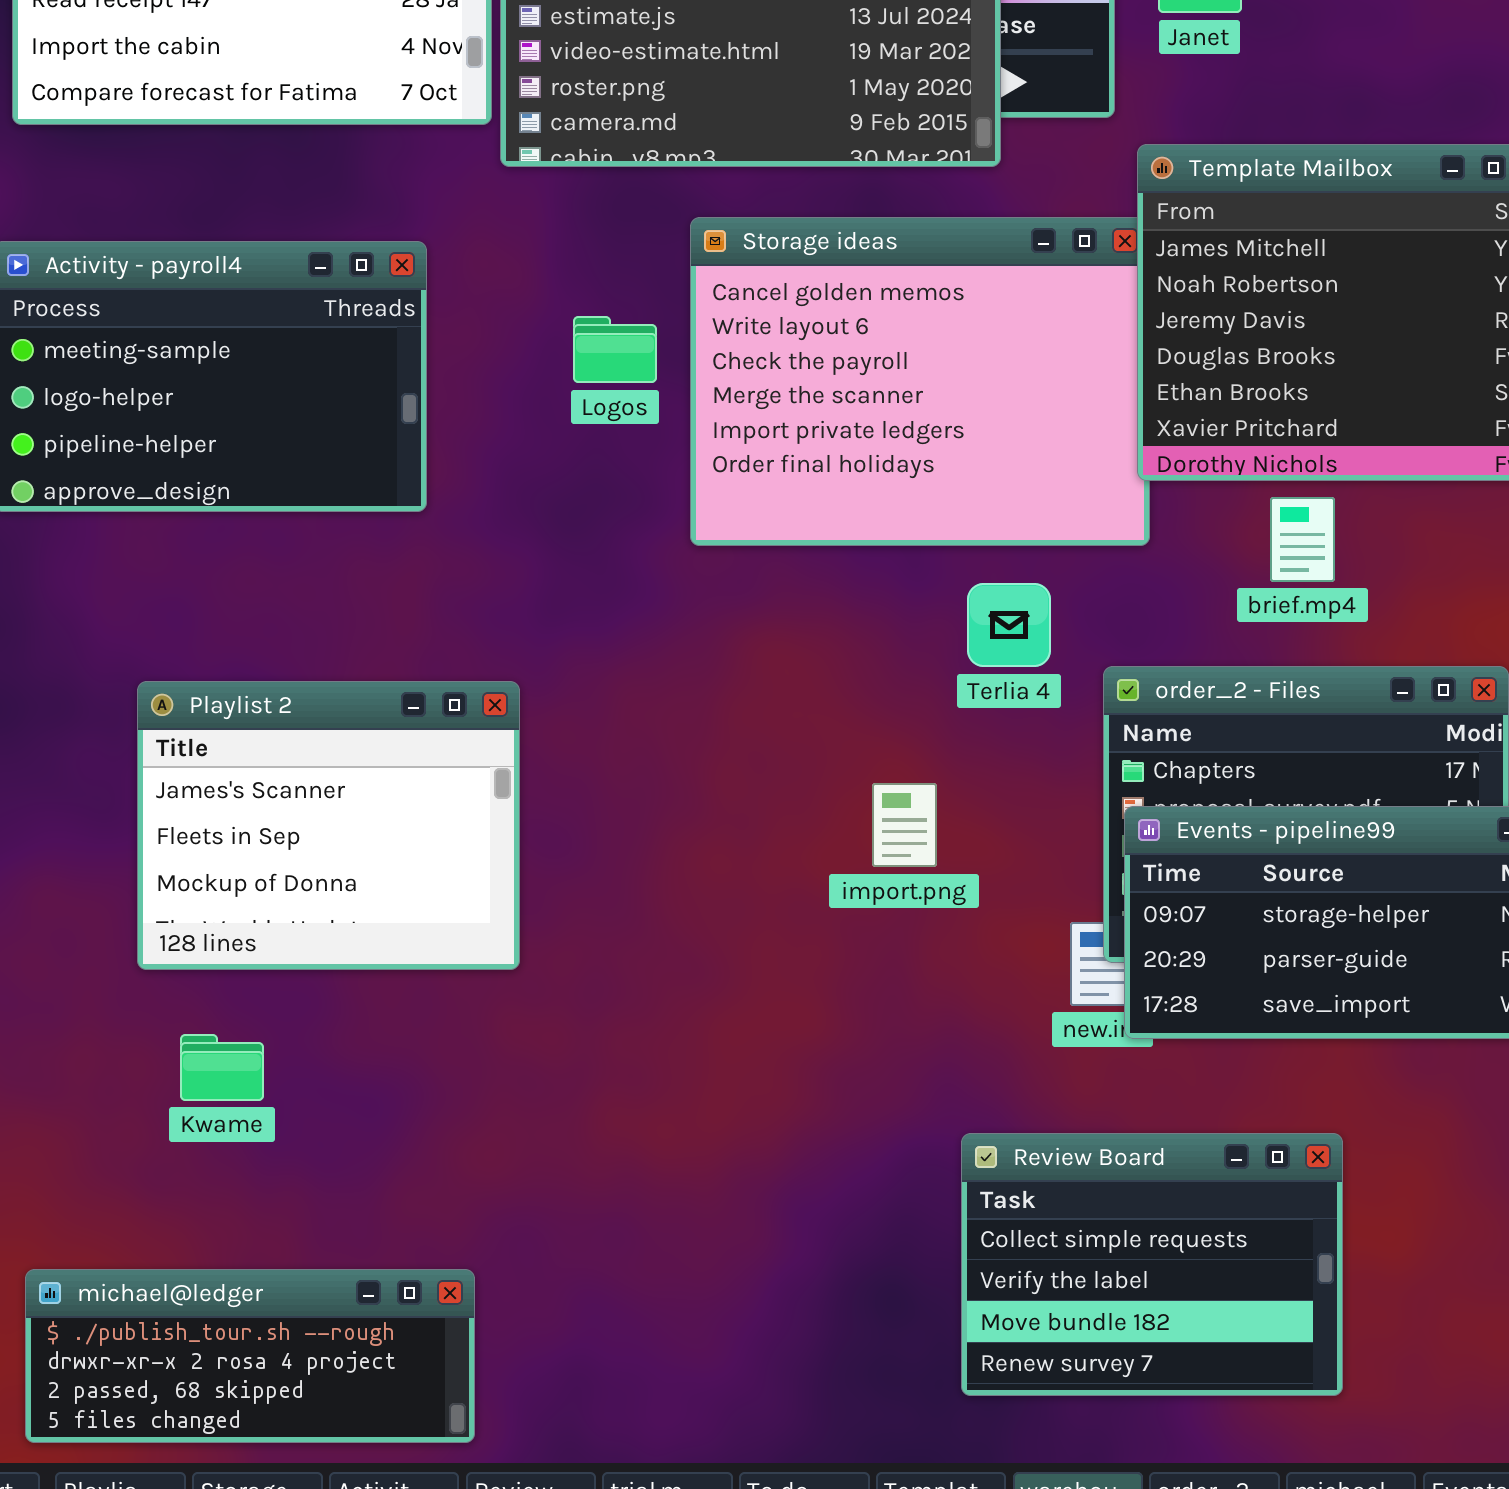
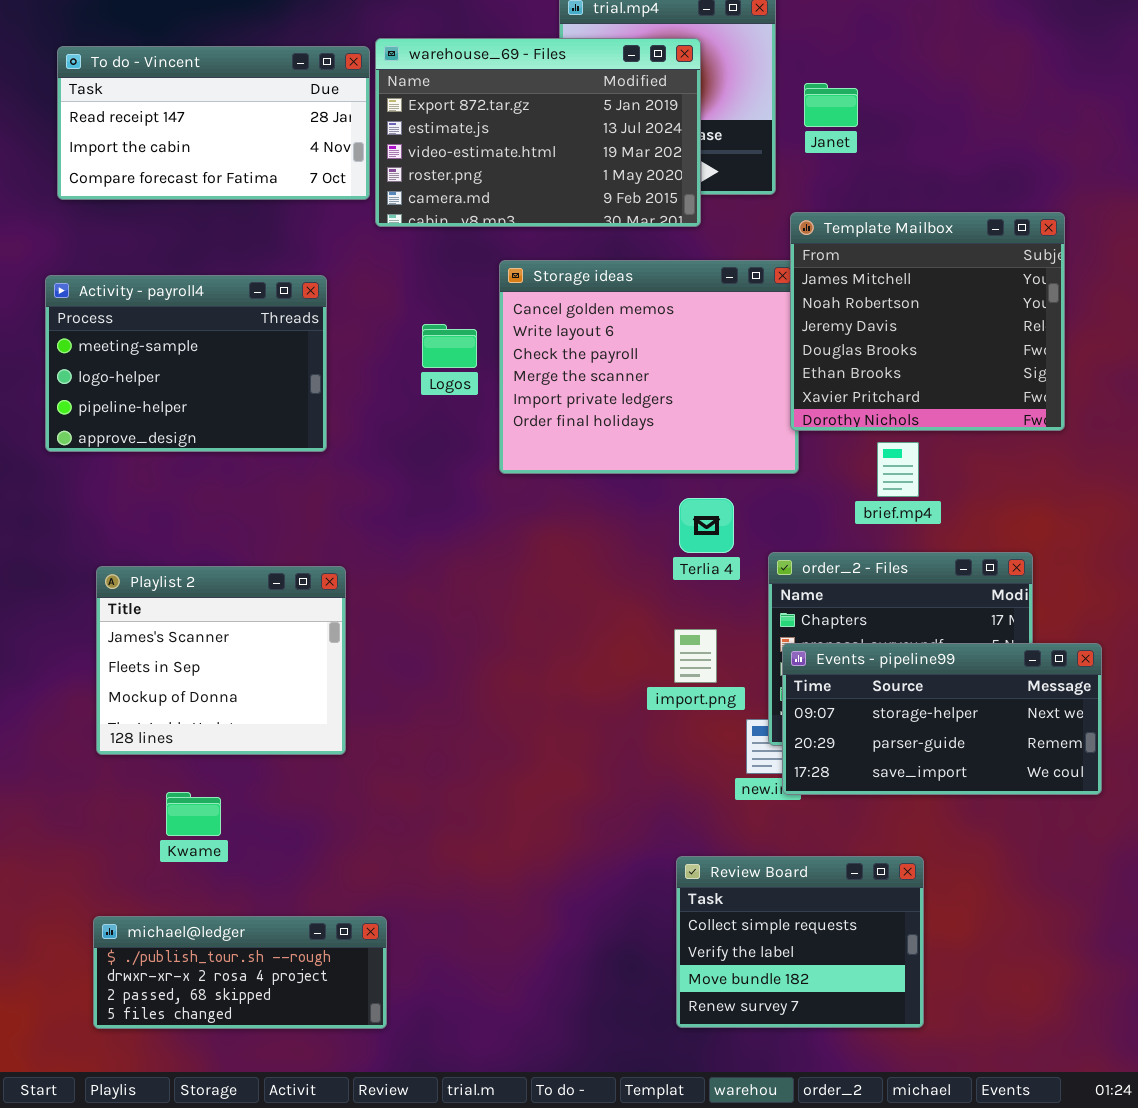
Playlist 2: [137,681,520,970] -> [96,566,346,755], moved
import.png: [872,783,937,867] -> [674,629,717,683], moved
michael@ledger: [25,1269,475,1443] -> [93,916,387,1029], moved

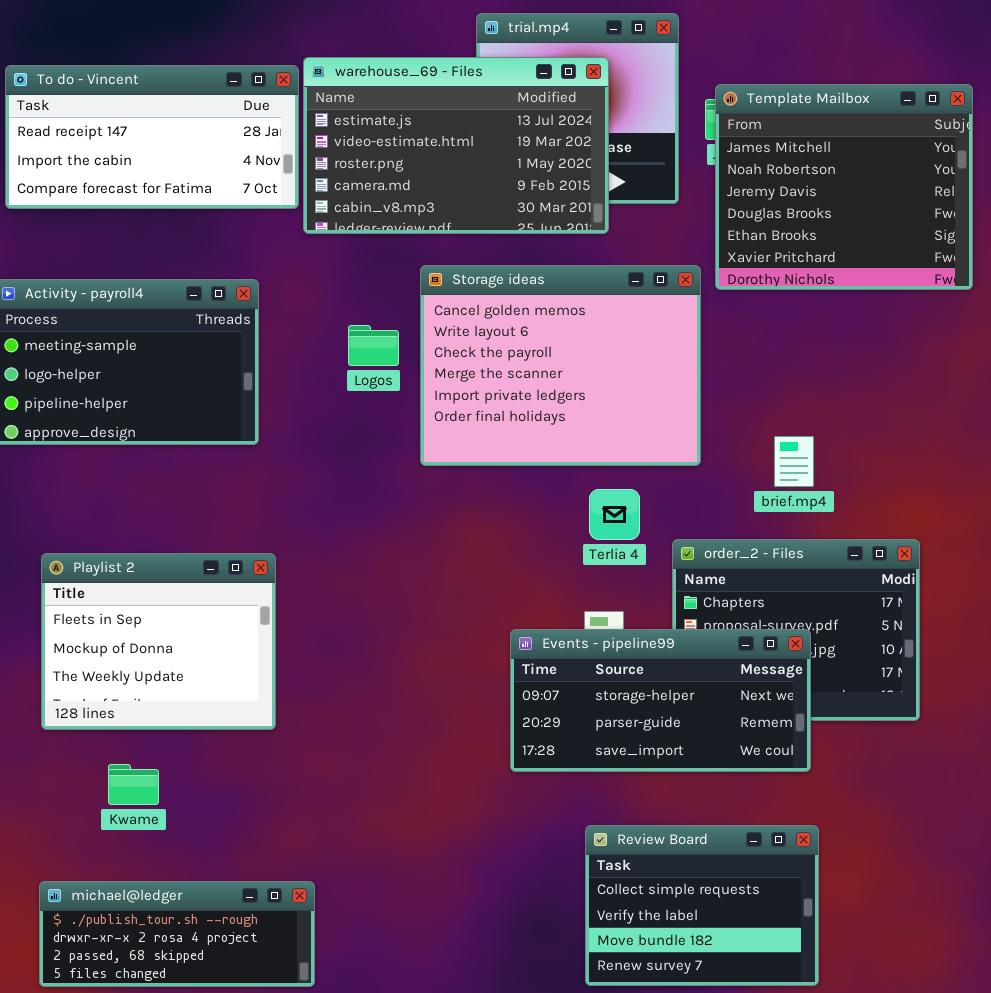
warehouse_69 - Files: [375,38,701,227] -> [303,57,609,234], scrolled down 1 row
Template Mailbox: [790,212,1065,431] -> [715,84,973,290], moved
Playlist 2: [96,566,346,755] -> [41,553,276,730], scrolled down 1 row
Events - pipeline99: [782,643,1102,795] -> [510,629,811,772], moved

